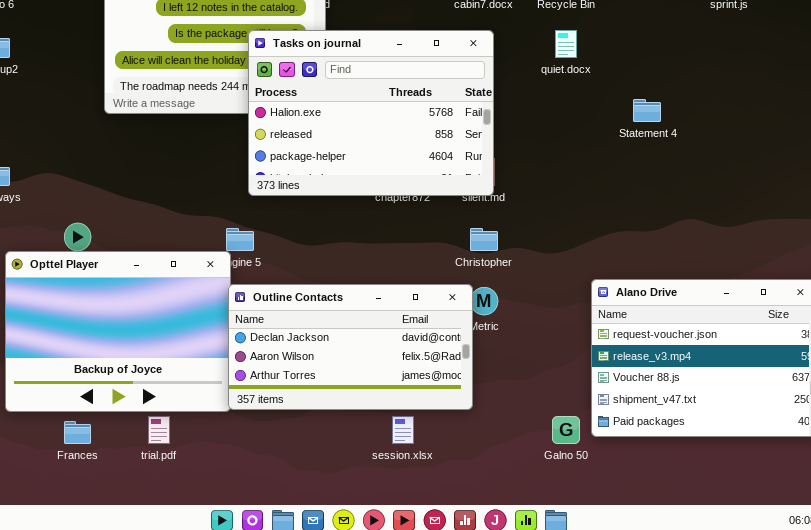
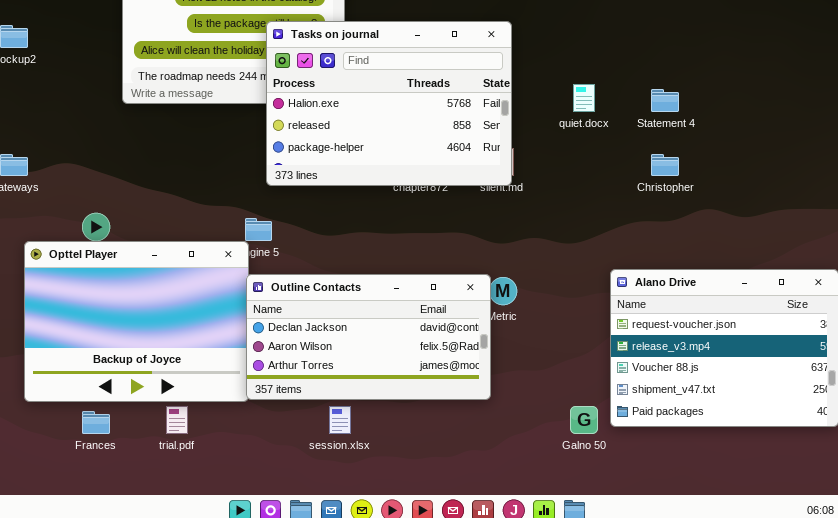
quiet.docx: [555,30,577,58] -> [573,84,595,112], moved
Christopher: [470,228,498,251] -> [651,154,679,176], moved
session.xlsx: [392,416,414,444] -> [329,406,351,434], moved

